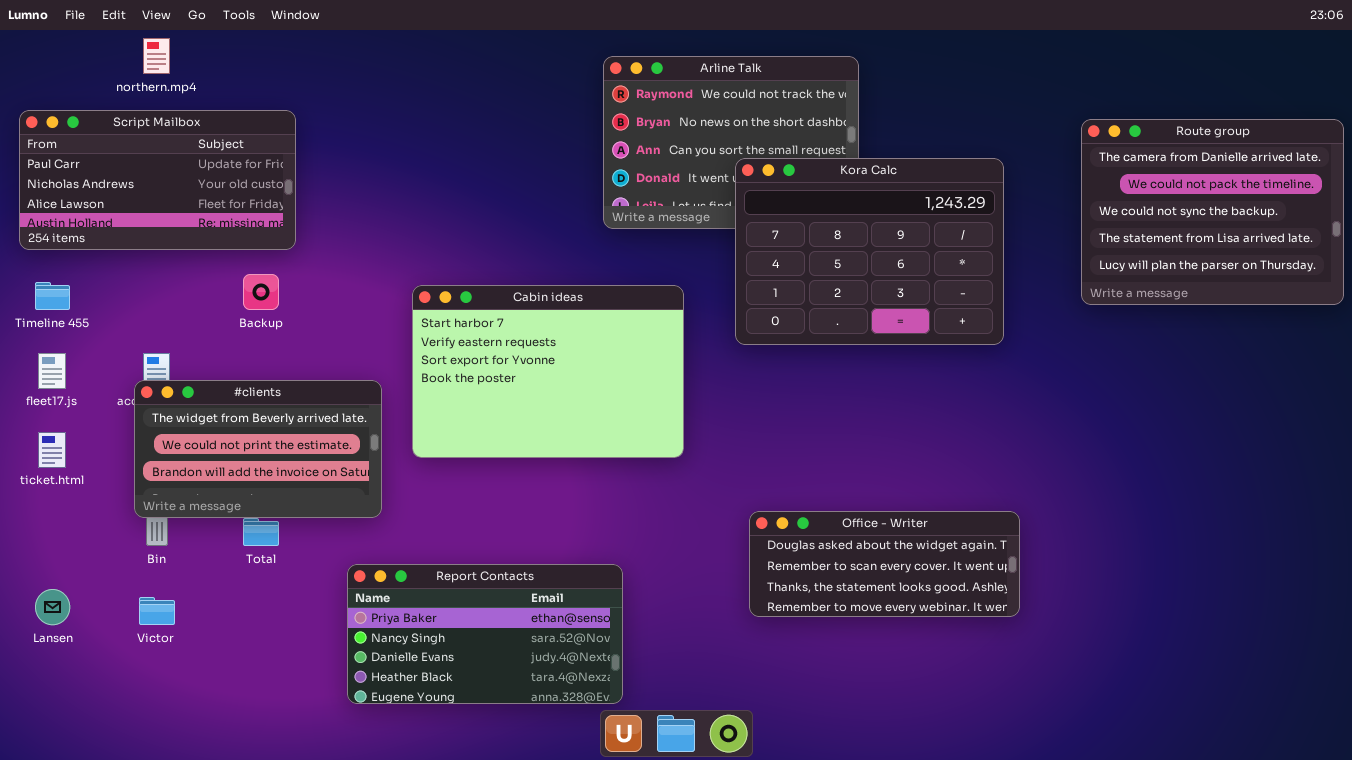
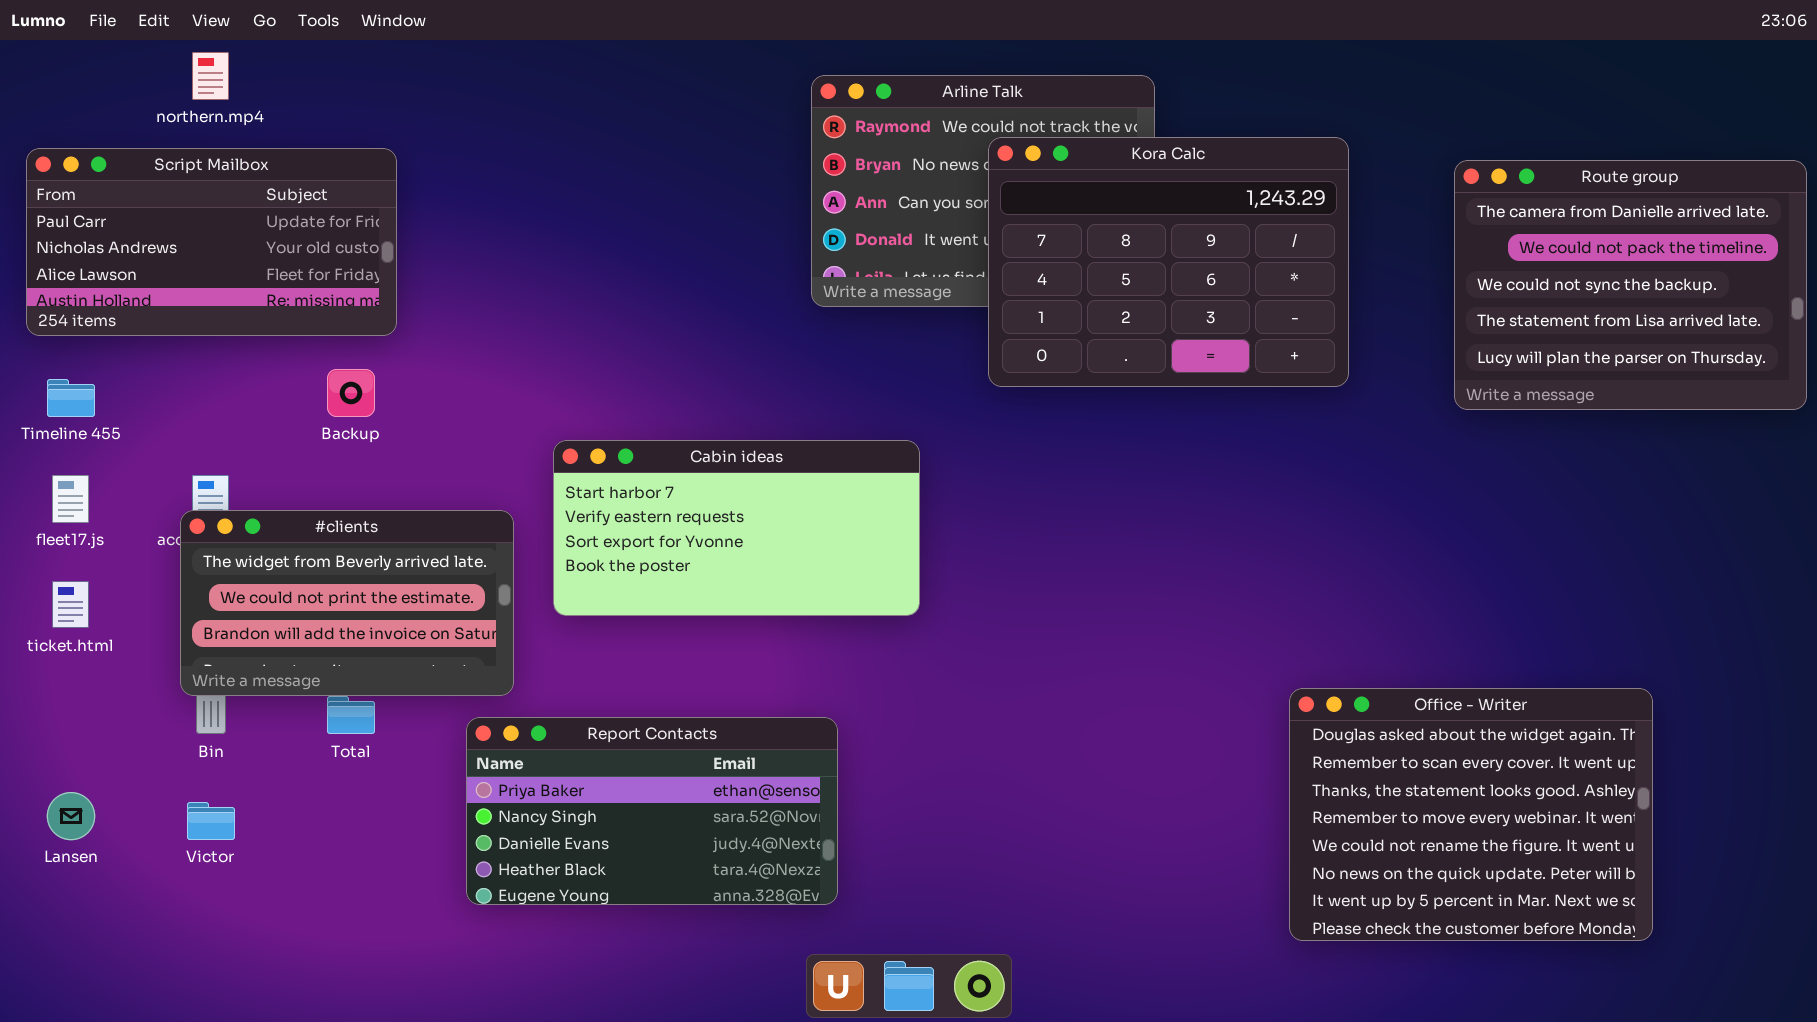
Kora Calc: [735,158,1004,345] -> [988,137,1349,387], moved
Cabin ideas: [412,285,684,458] -> [553,440,920,616], resized
Office - Writer: [749,511,1020,617] -> [1289,688,1653,941], moved, resized
Report Contacts: [347,564,623,704] -> [466,717,838,905], moved

